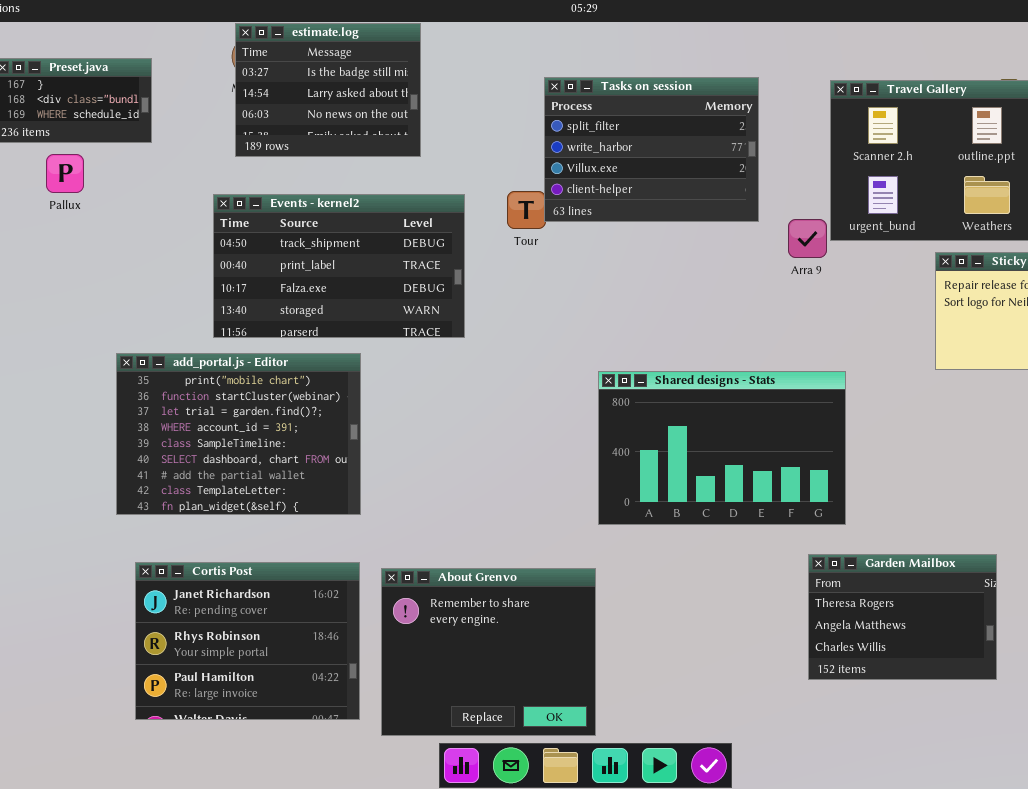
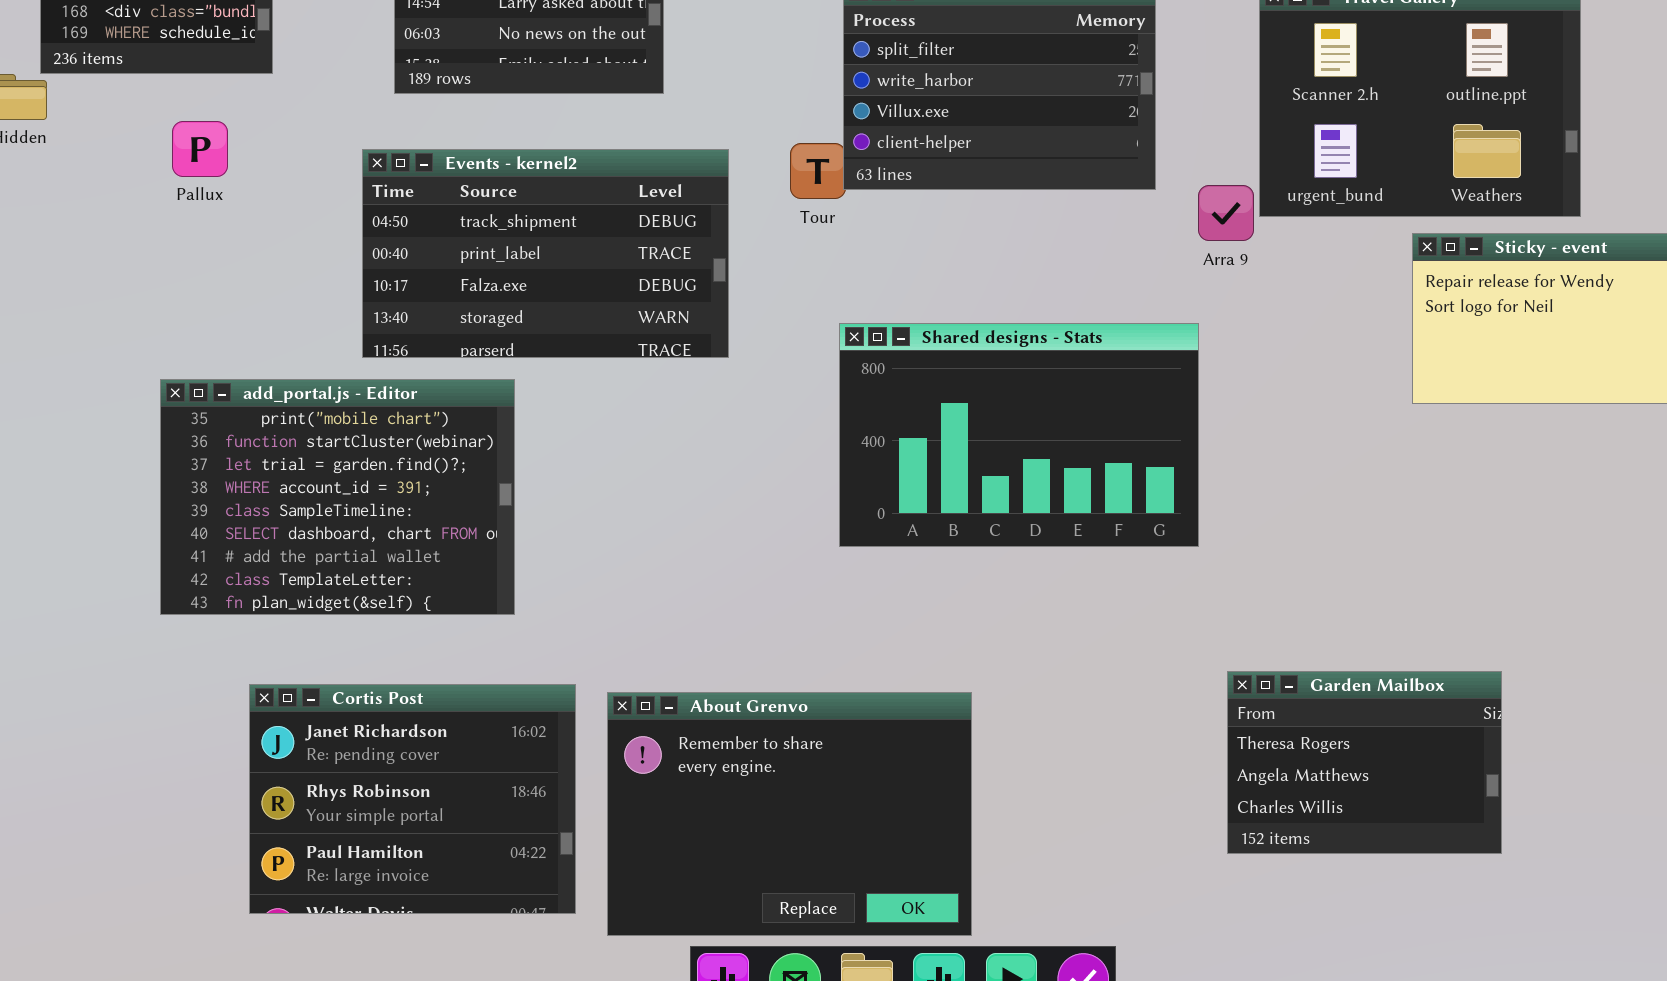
Pallux: [46,154,84,193] -> [172,121,228,177], moved
add_portal.js - Editor: [116,353,361,515] -> [160,379,515,615], moved
Shared designs - Stats: [598,371,846,525] -> [839,323,1199,547], moved
About Grenvo: [381,568,596,736] -> [607,692,972,936], resized

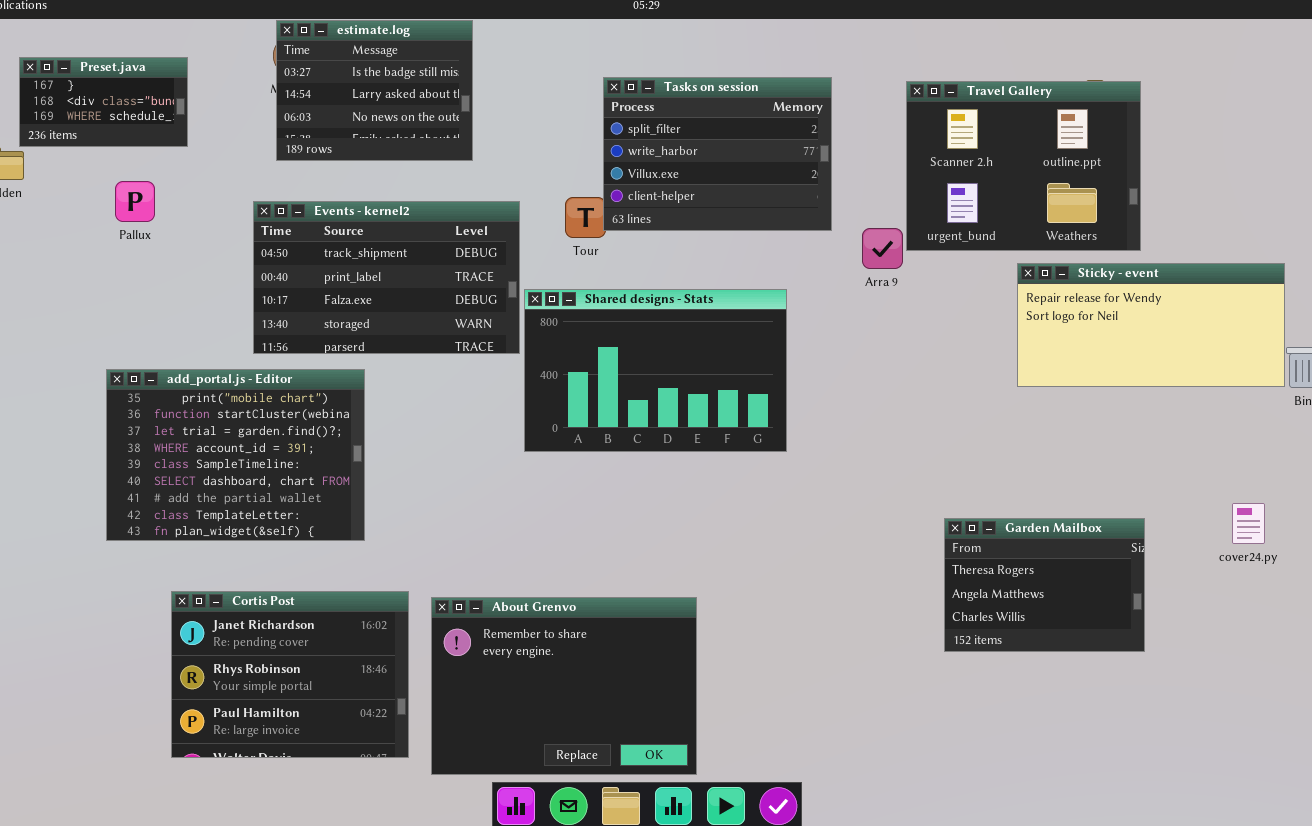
Shared designs - Stats: [839,323,1199,547] -> [524,289,787,452], moved
Garden Mailbox: [1227,671,1502,854] -> [944,518,1145,652], moved

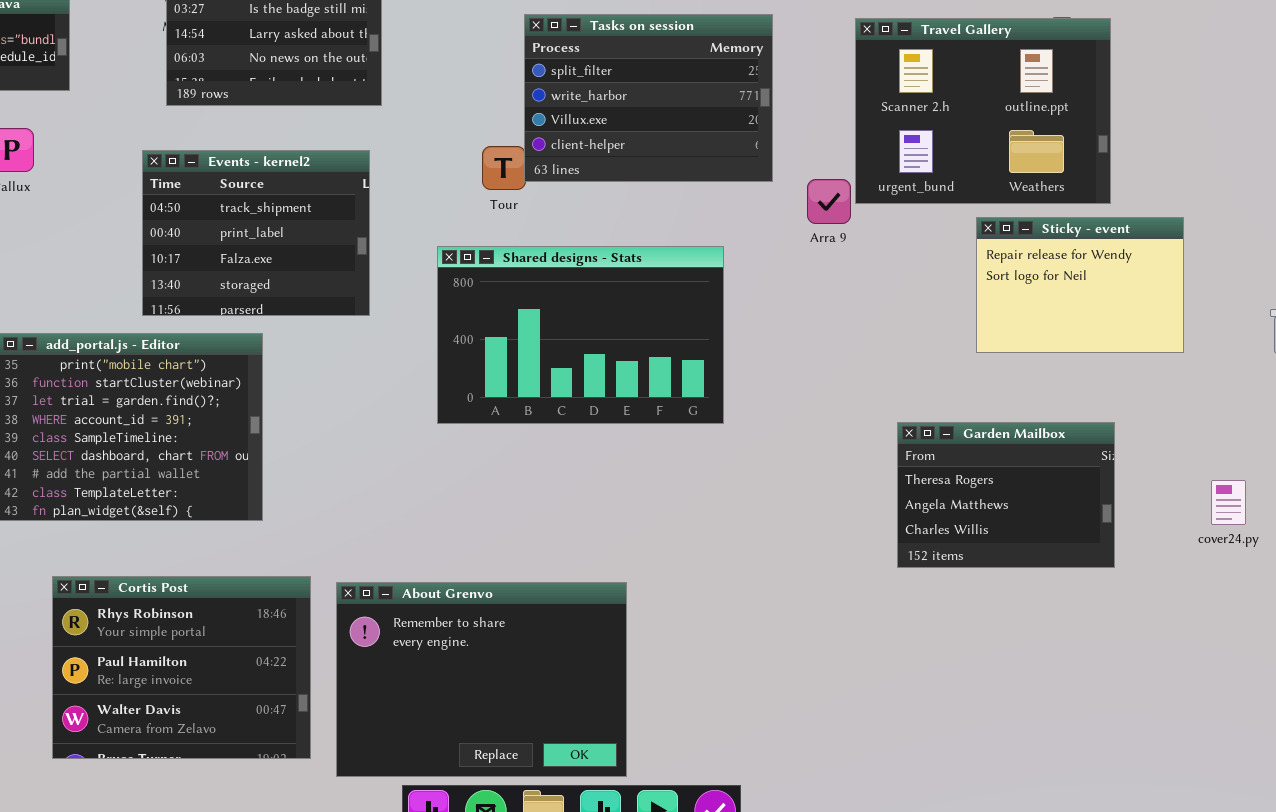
Events - kernel2: [253,201,520,354] -> [142,150,370,316], resized
Sticky - event: [1017,263,1285,387] -> [976,217,1184,353], resized
Garden Mailbox: [944,518,1145,652] -> [897,422,1115,568], moved
Cortis Post: [171,591,409,758] -> [52,576,311,759], scrolled down 1 row

